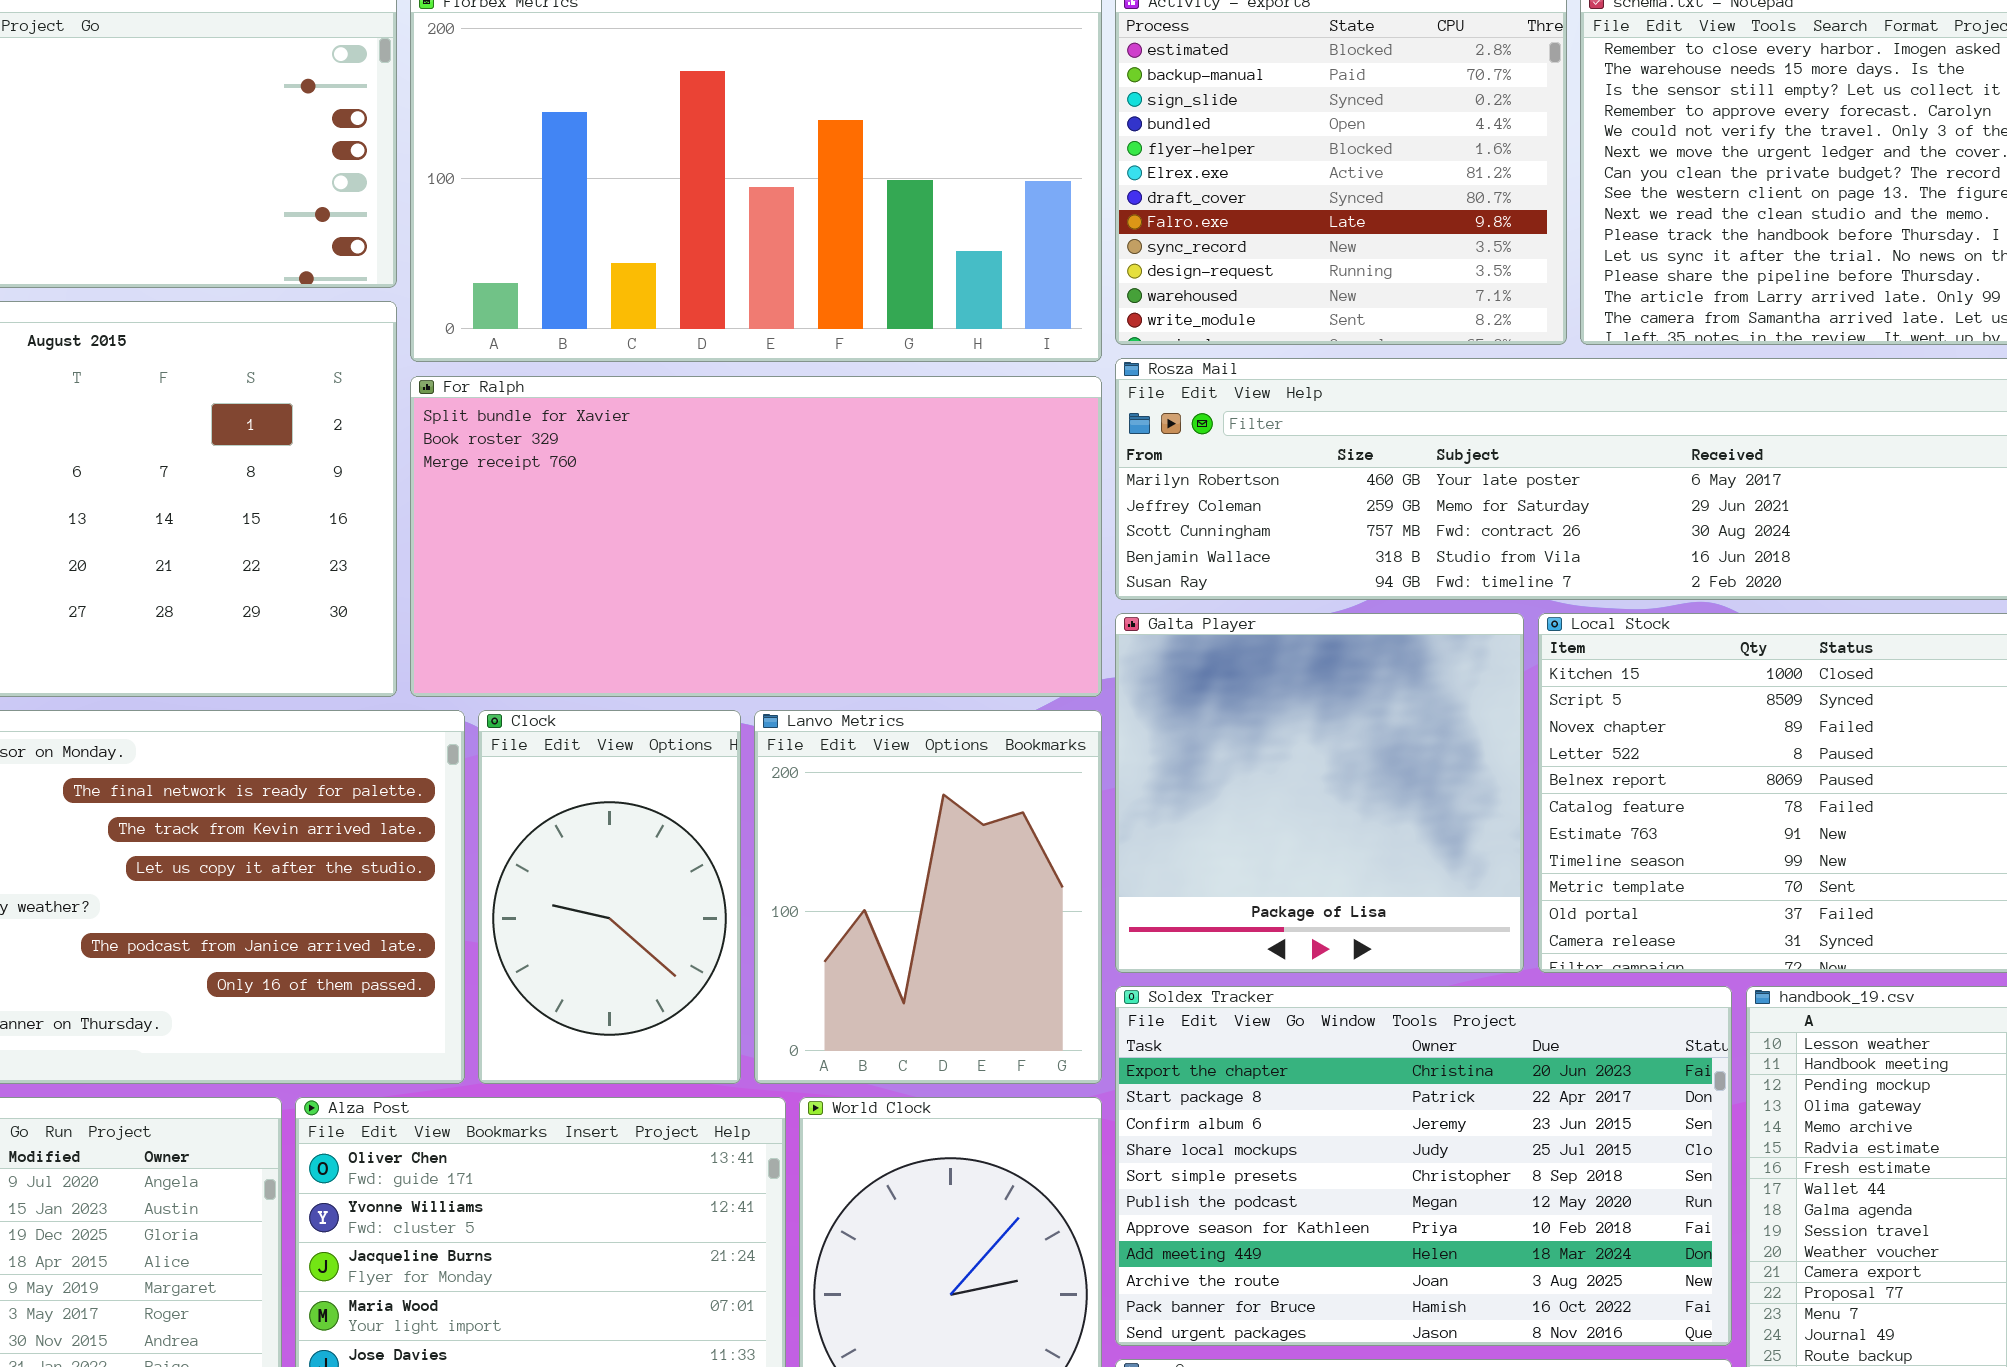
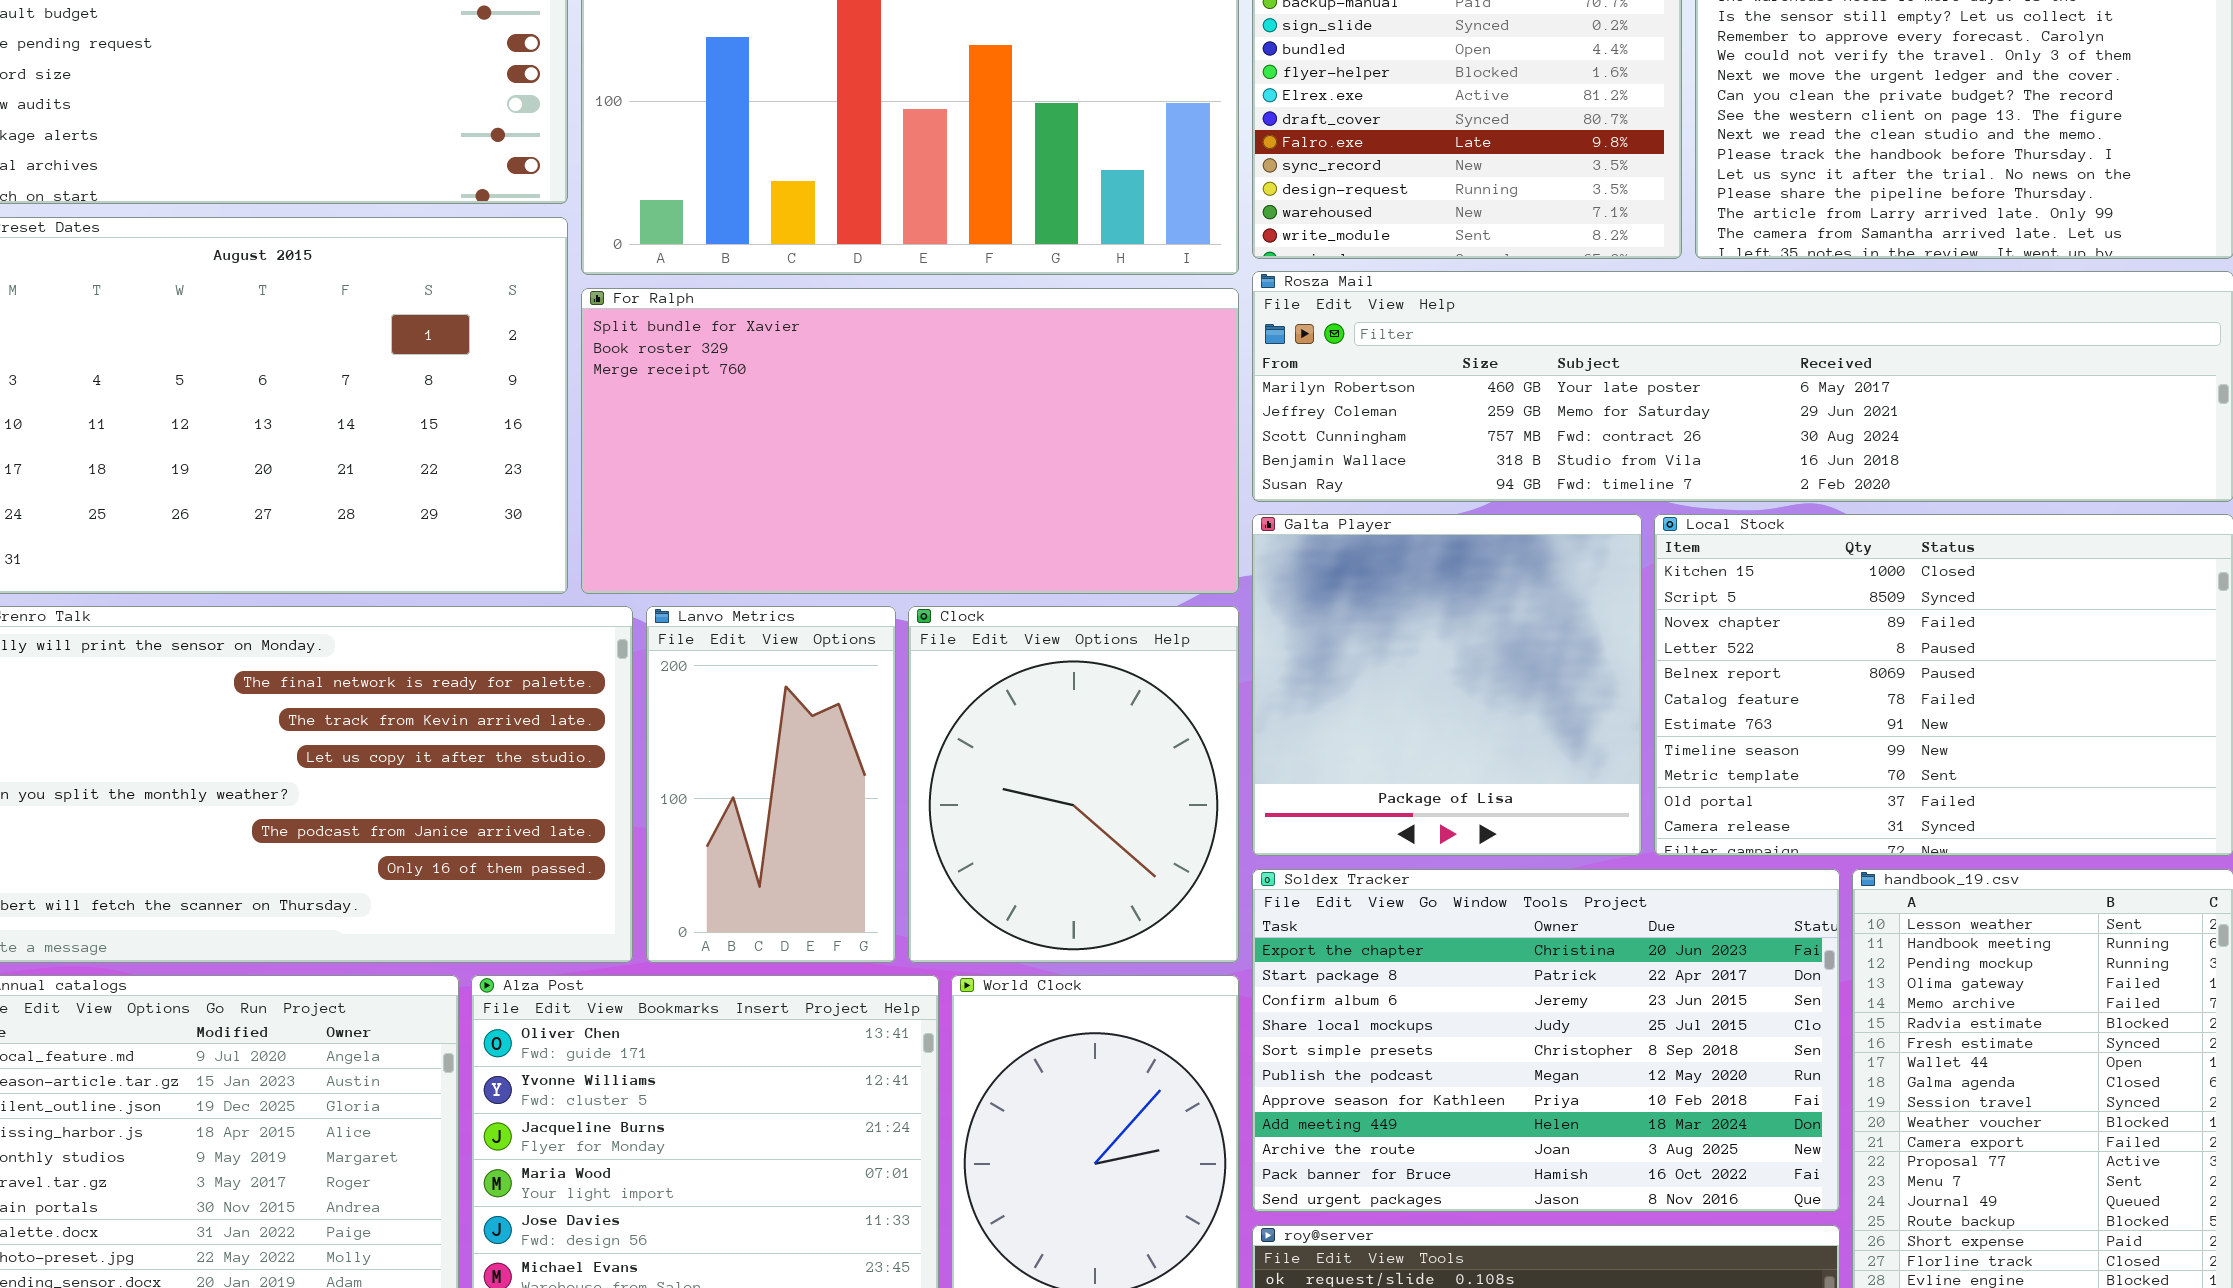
Clock: [478,710,741,1084] -> [908,606,1239,963], moved, resized
Lanvo Metrics: [754,710,1102,1084] -> [646,606,896,963], moved, resized

